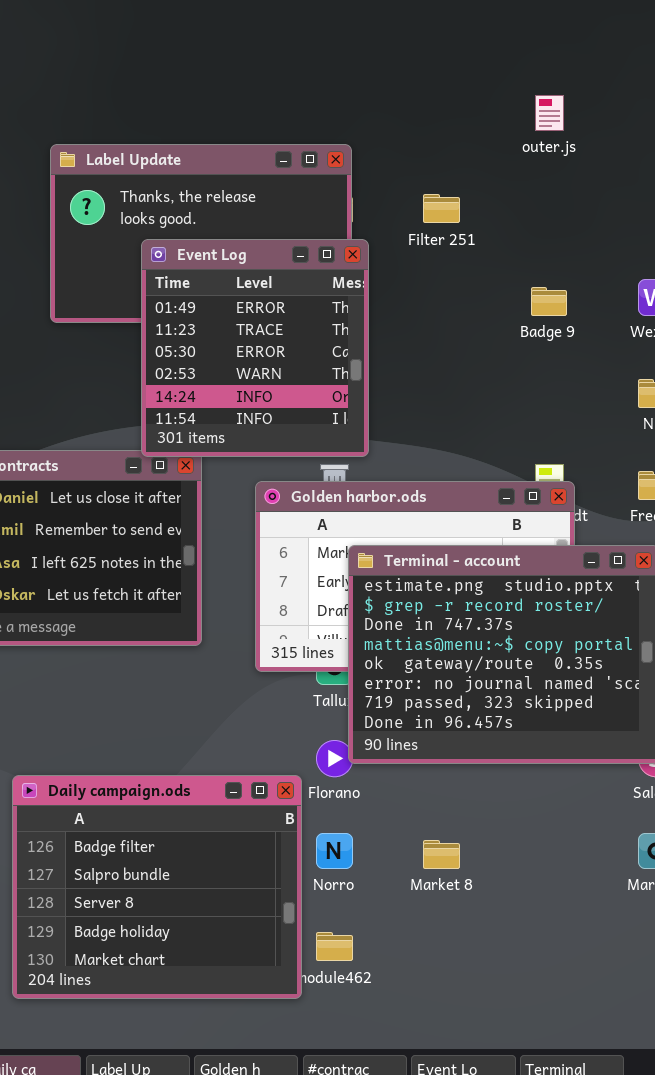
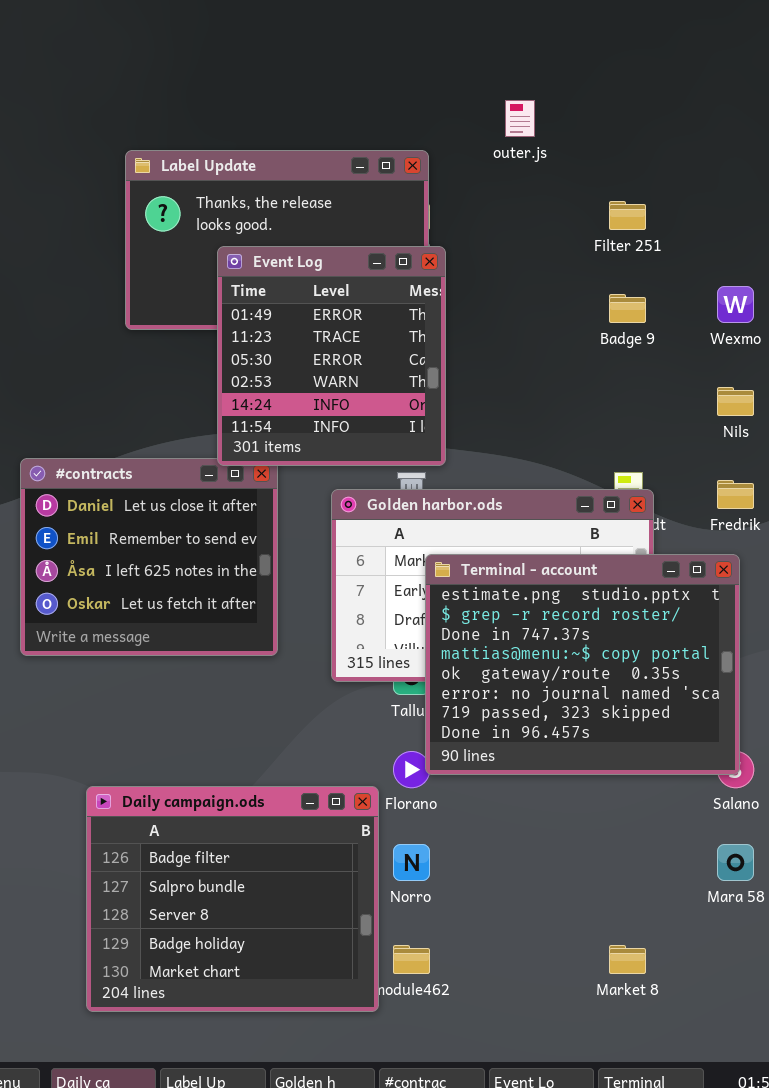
outer.js: [535,95,564,131] -> [505,100,535,137], moved
Filter 251: [423,194,460,223] -> [609,201,646,230], moved
Market 8: [423,840,460,869] -> [609,945,646,974], moved

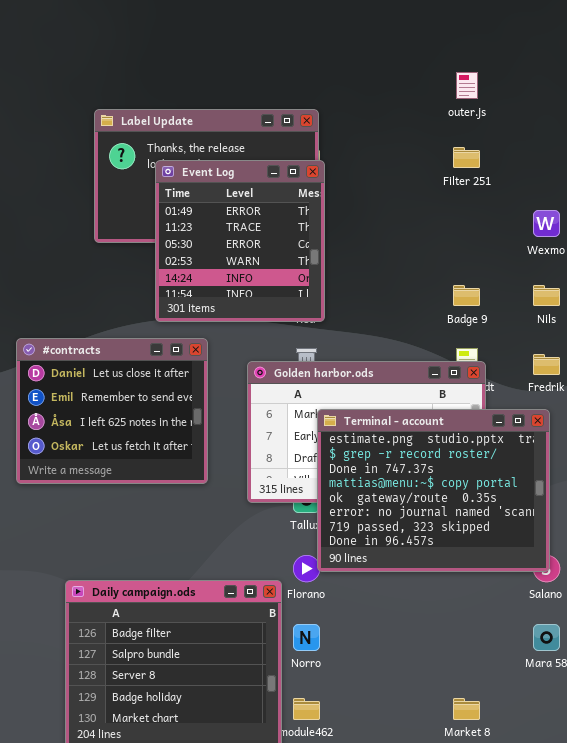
outer.js: [505,100,535,137] -> [456,72,478,99], moved
Event Log: [217,246,446,466] -> [155,160,325,322], moved
Badge 9: [609,294,646,323] -> [453,285,480,306], moved

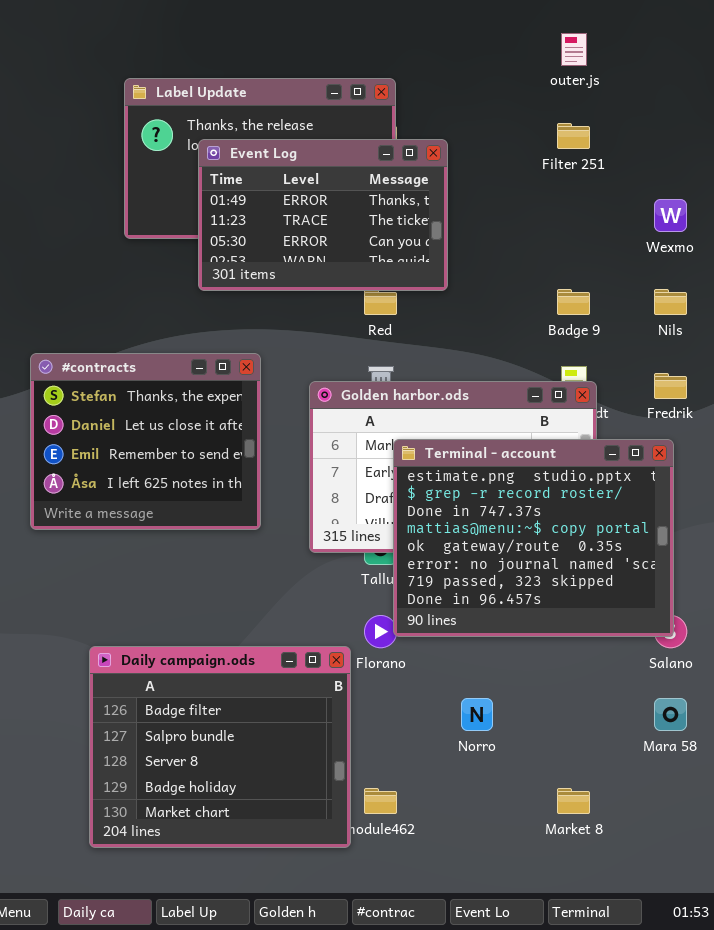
Event Log: [155,160,325,322] -> [198,139,448,291], resized
#contracts: [16,338,208,484] -> [30,353,261,530], scrolled up 1 row
Norro: [293,624,320,651] -> [461,698,493,731], moved

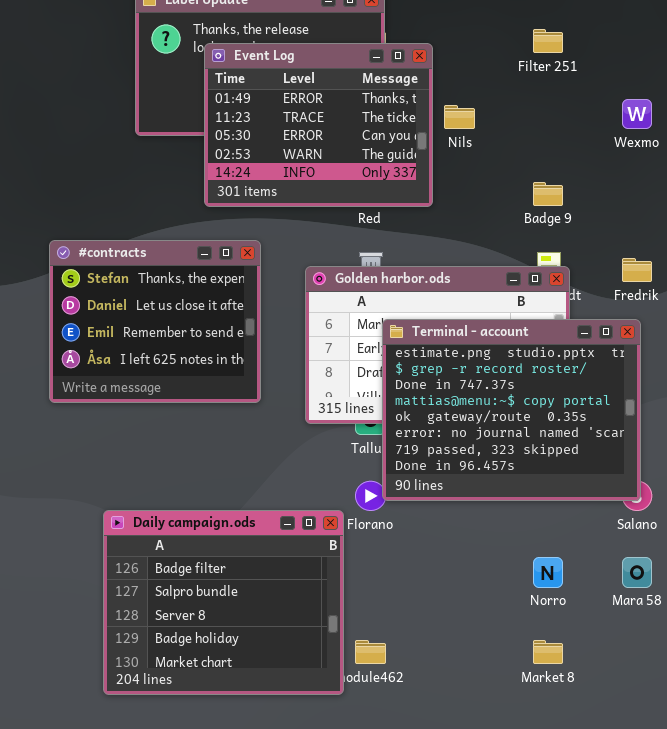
Event Log: [198,139,448,291] -> [204,43,433,207], resized
Nils: [654,289,687,315] -> [444,105,475,129], moved
Norro: [461,698,493,731] -> [533,557,563,588], moved

